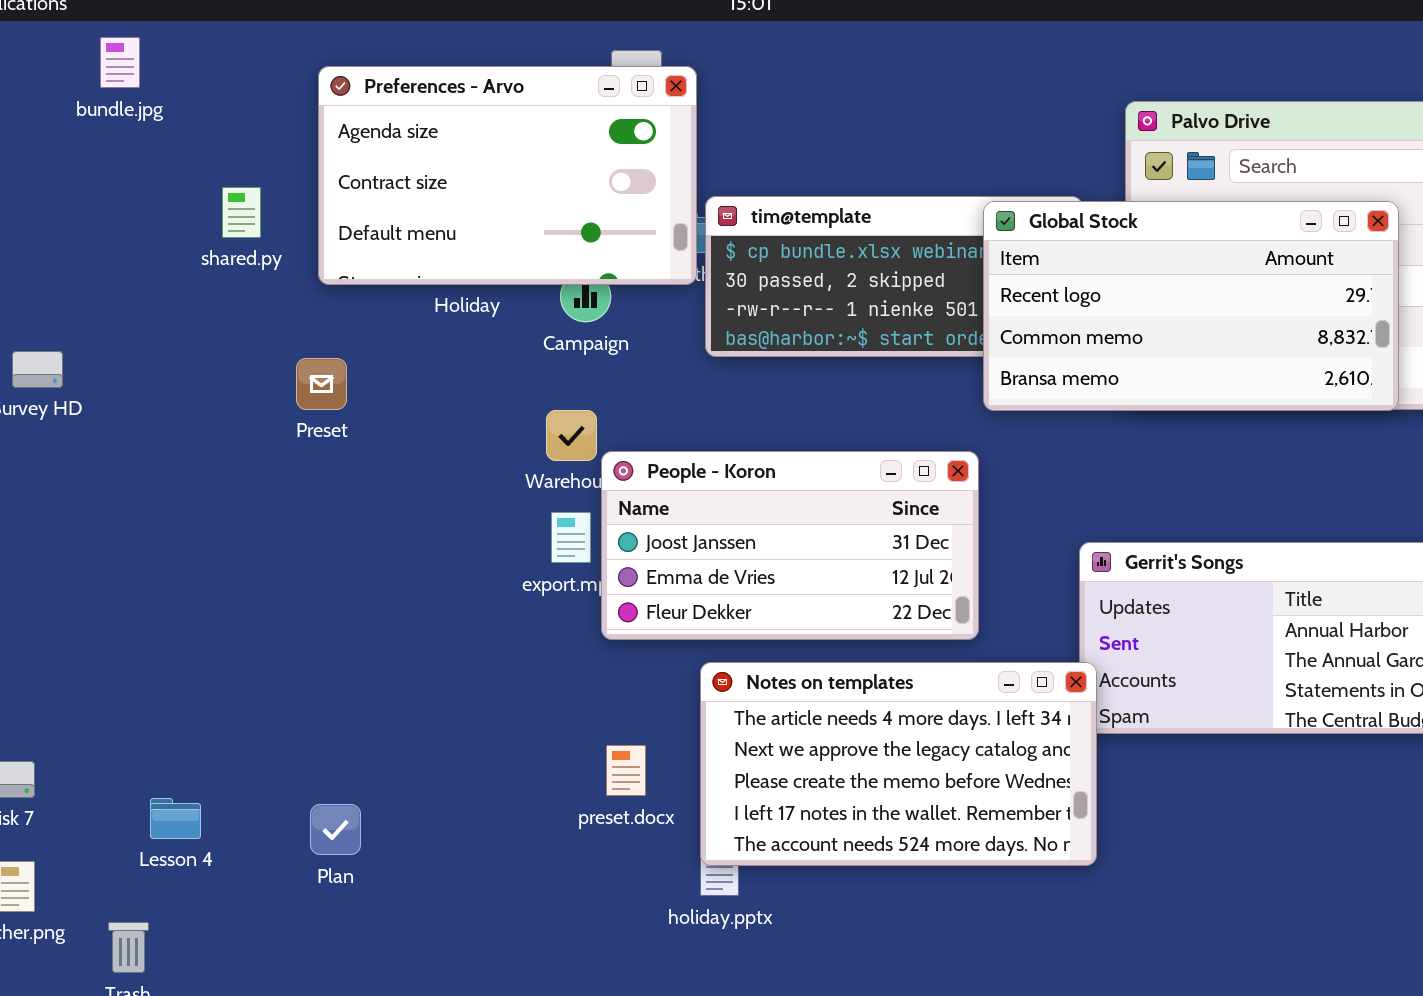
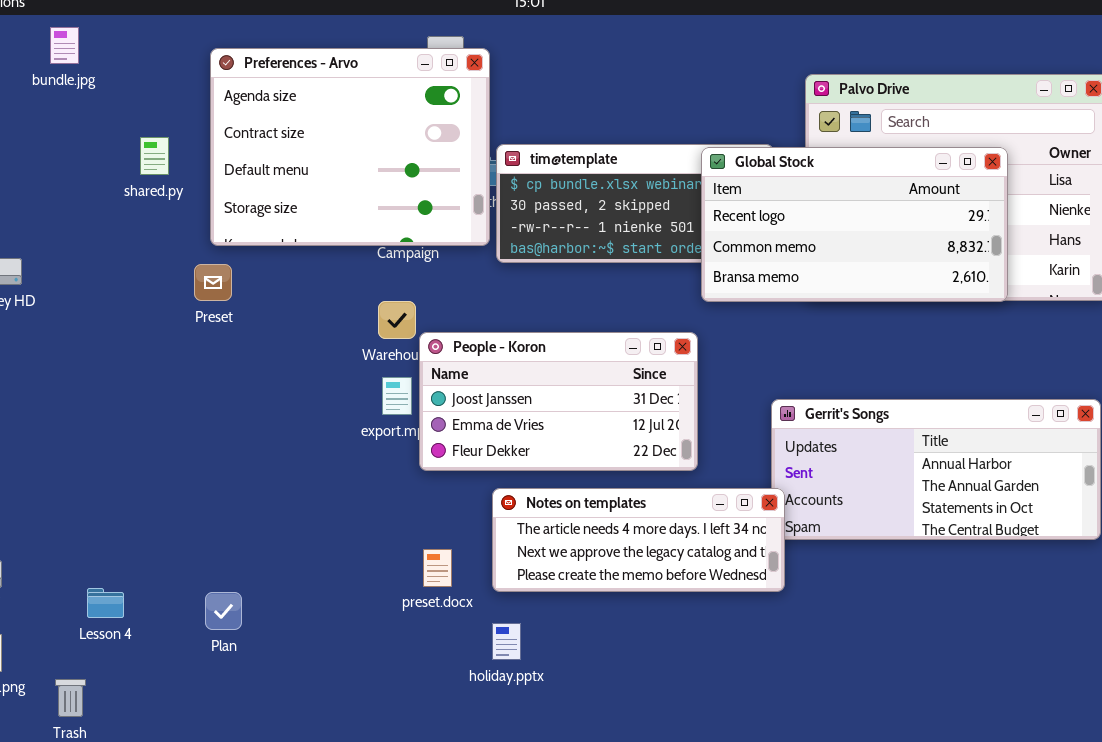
Preferences - Arvo: [318,66,697,285] -> [210,48,490,246], resized
Notes on templates: [700,662,1097,866] -> [492,488,785,592], resized

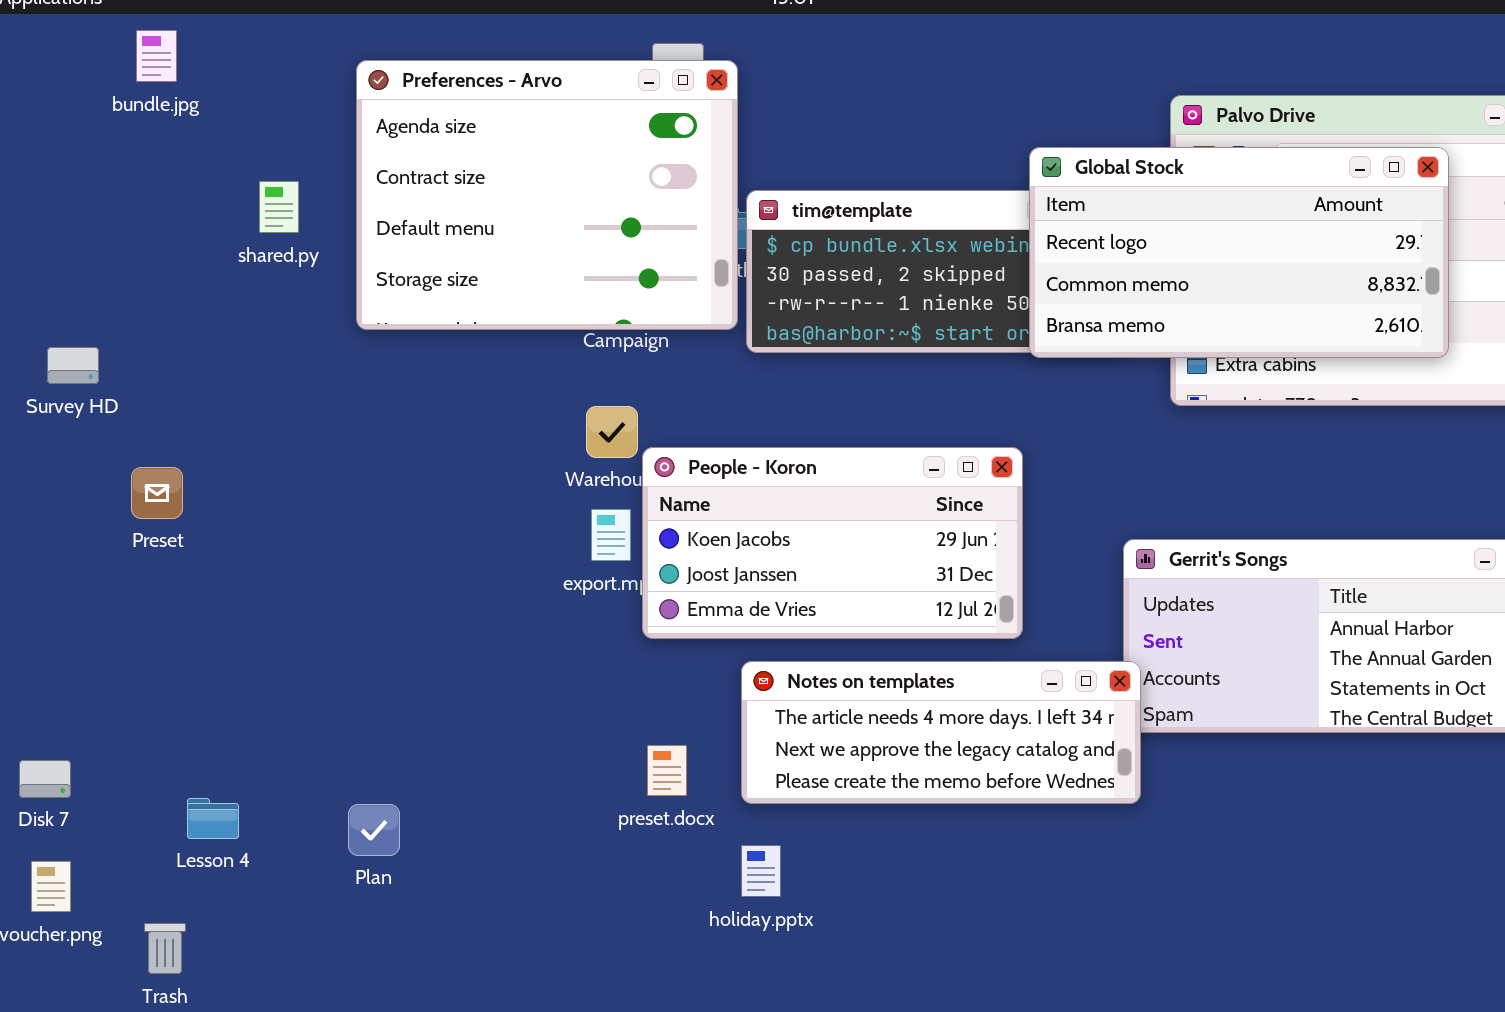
Global Stock: [701,147,1008,302] -> [1029,147,1449,358], moved
Preset: [194,264,232,301] -> [131,467,183,519], moved
People - Koron: [419,332,698,471] -> [642,447,1023,639], scrolled up 1 row

